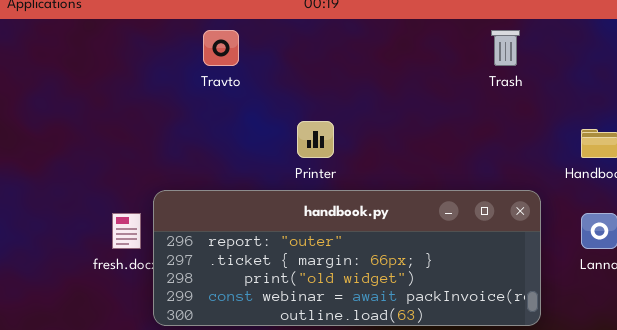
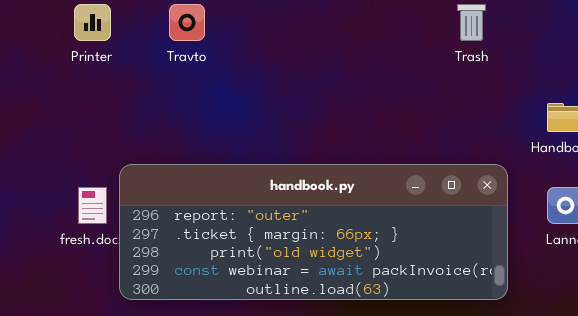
Printer: [297,121,334,158] -> [74,4,111,41], moved

